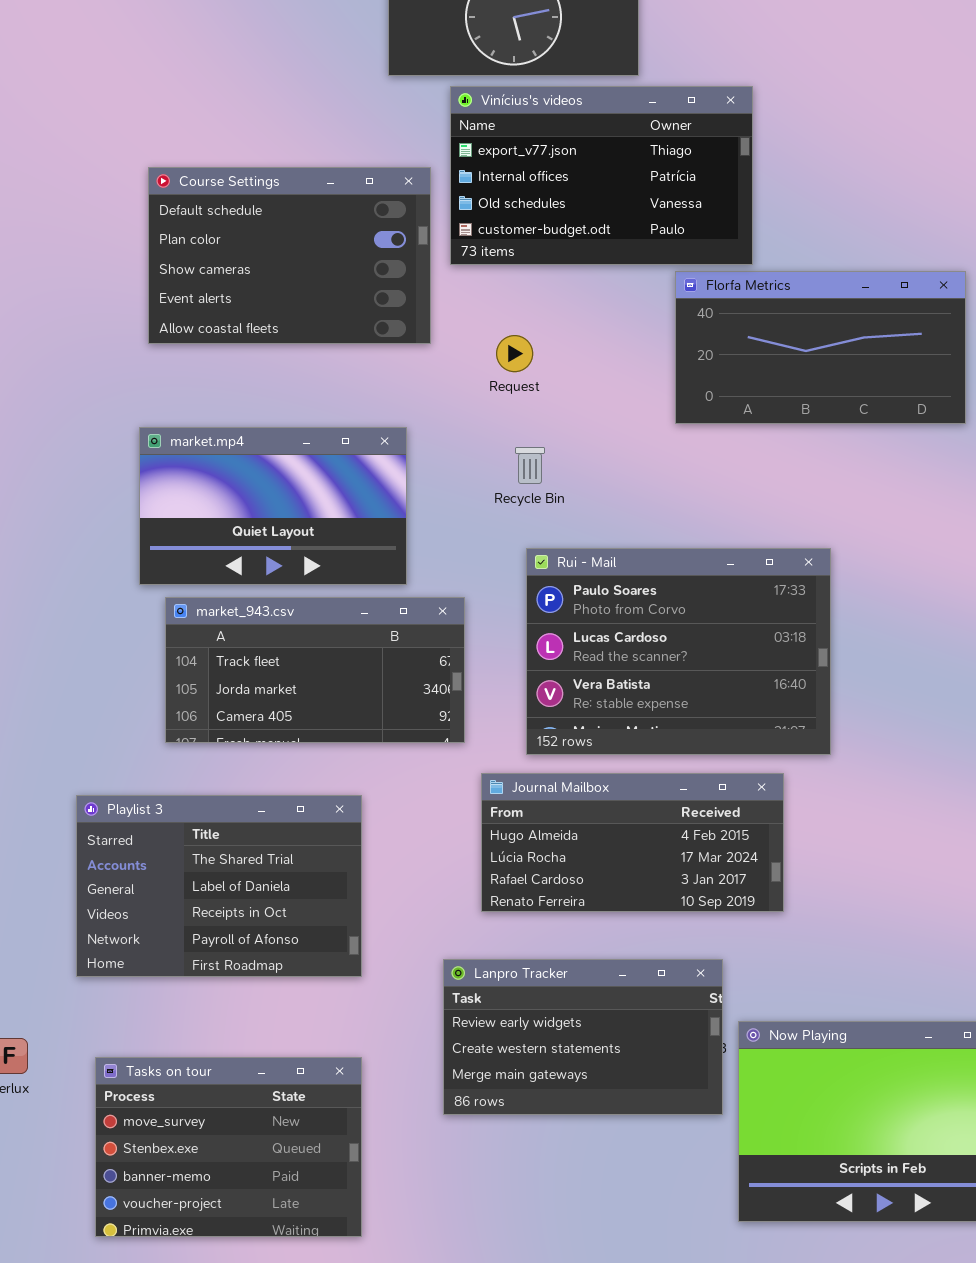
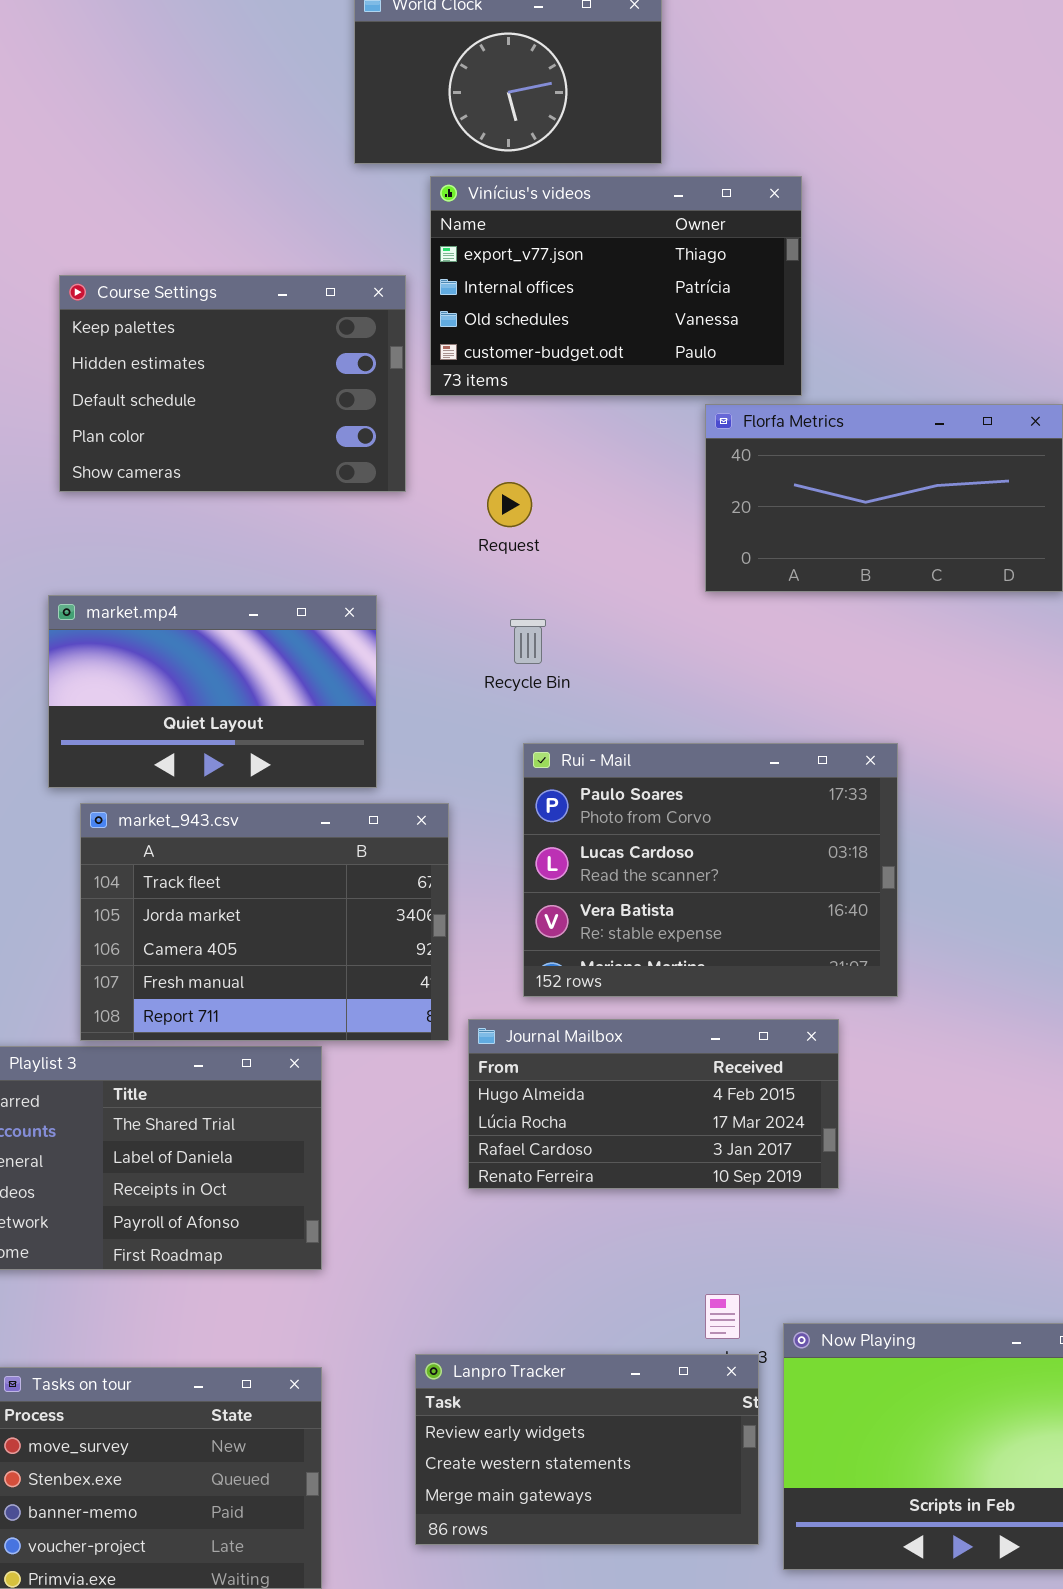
Course Settings: [148,167,431,344] -> [59,275,406,492], scrolled up 2 rows
market_943.csv: [165,597,465,743] -> [80,803,449,1041], resized
Lanpro Tracker: [443,959,723,1115] -> [415,1354,759,1545], moved

